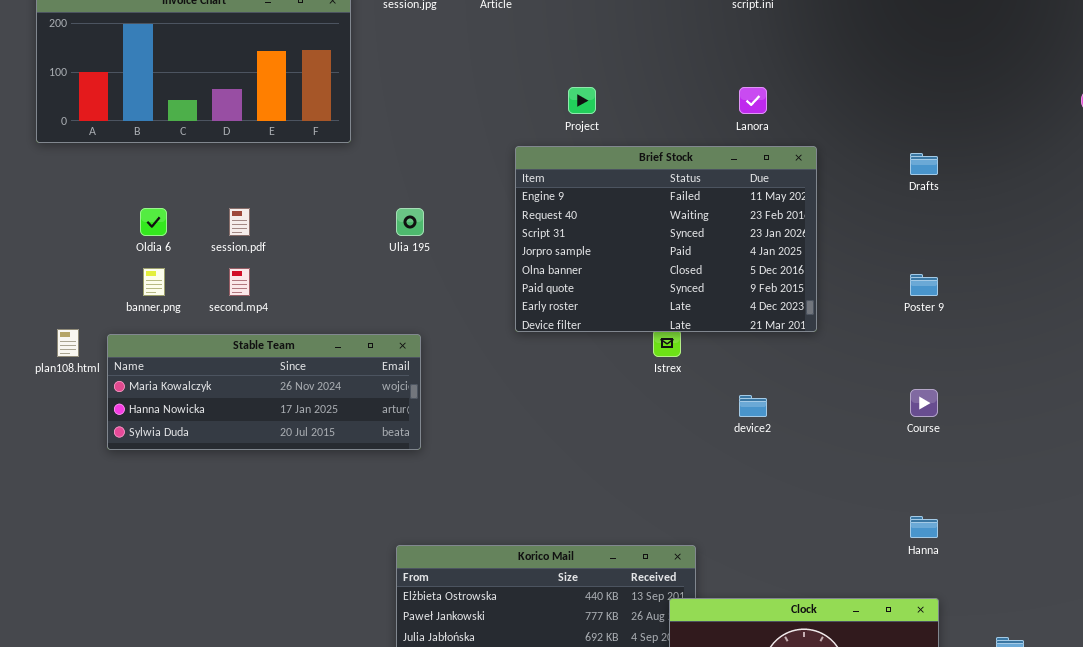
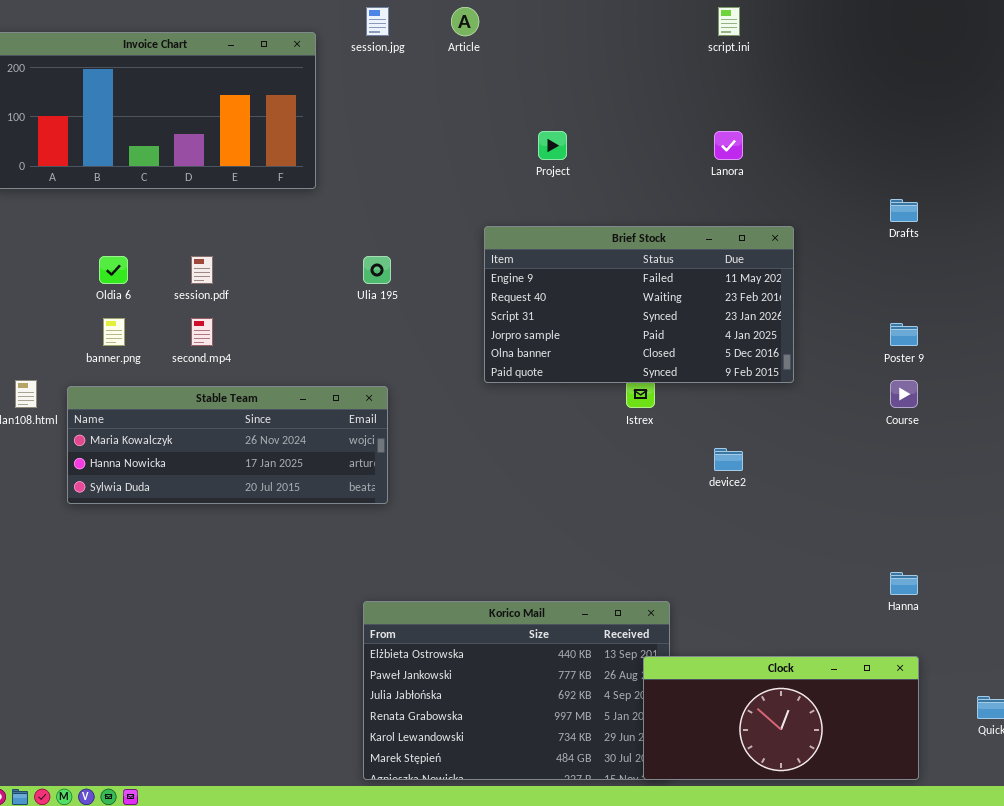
Brief Stock: [515,146,817,332] -> [484,226,794,383], resized
Course: [910,389,938,417] -> [890,380,918,408], moved

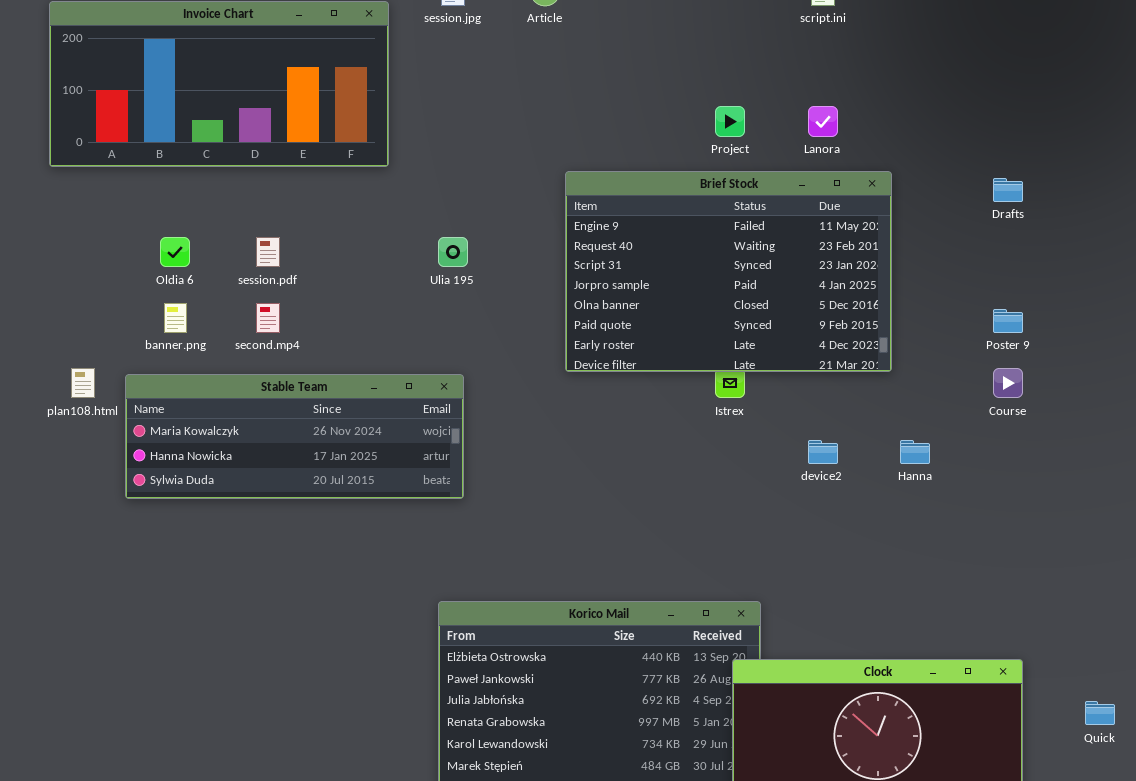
Project: [538,131,567,160] -> [715,106,745,137], moved
Brief Stock: [484,226,794,383] -> [565,171,892,372], resized
Hanna: [890,572,918,595] -> [900,440,930,464], moved

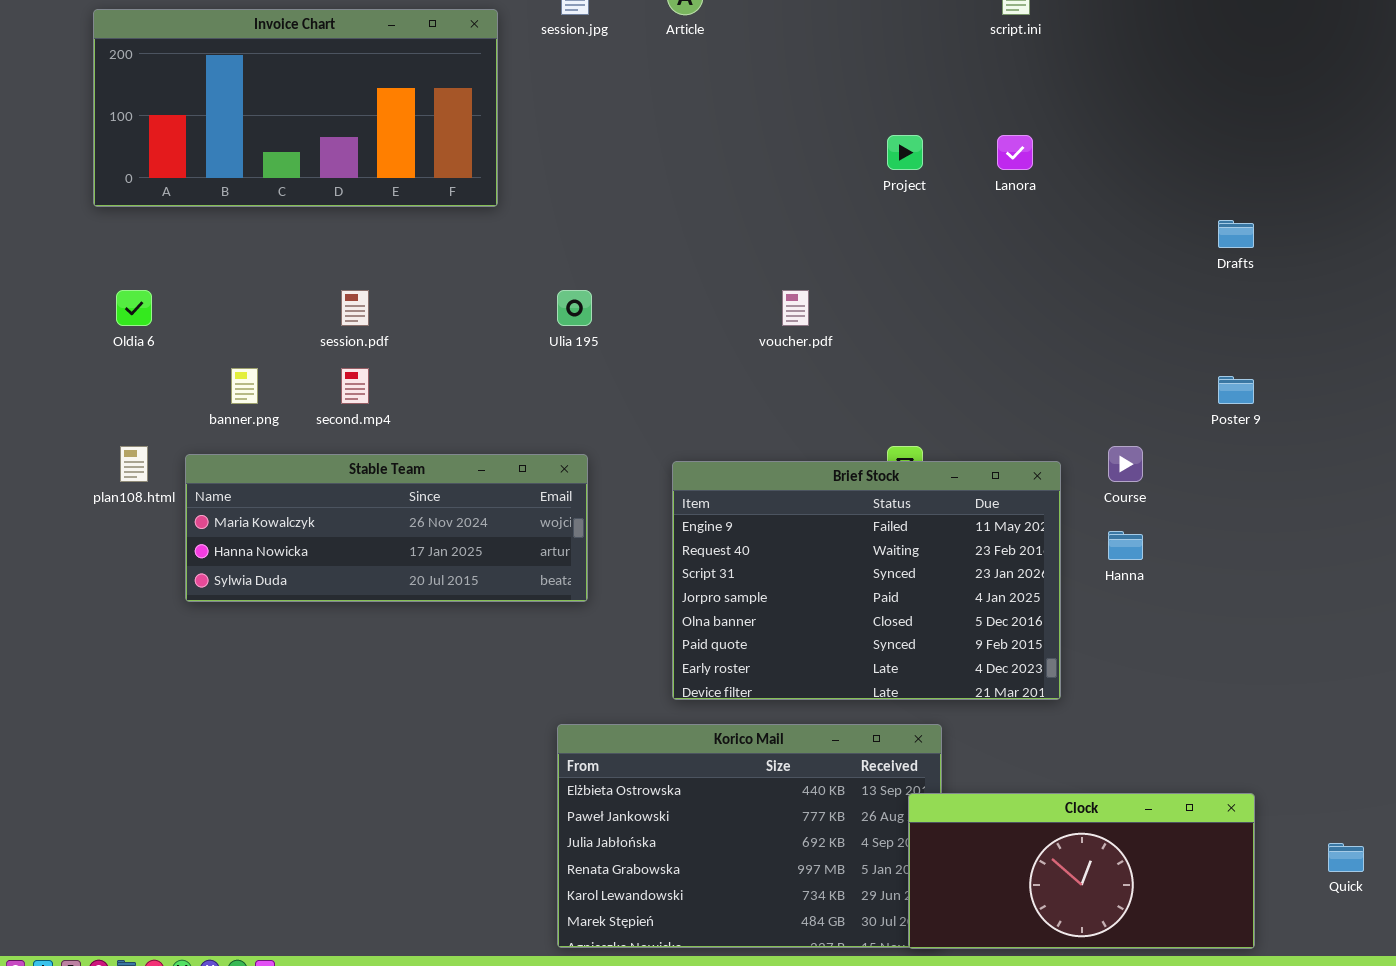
Brief Stock: [565,171,892,372] -> [672,461,1061,700], moved
Oldia 6: [160,237,190,267] -> [116,290,152,326], moved
Course: [993,368,1023,398] -> [1108,446,1143,482], moved

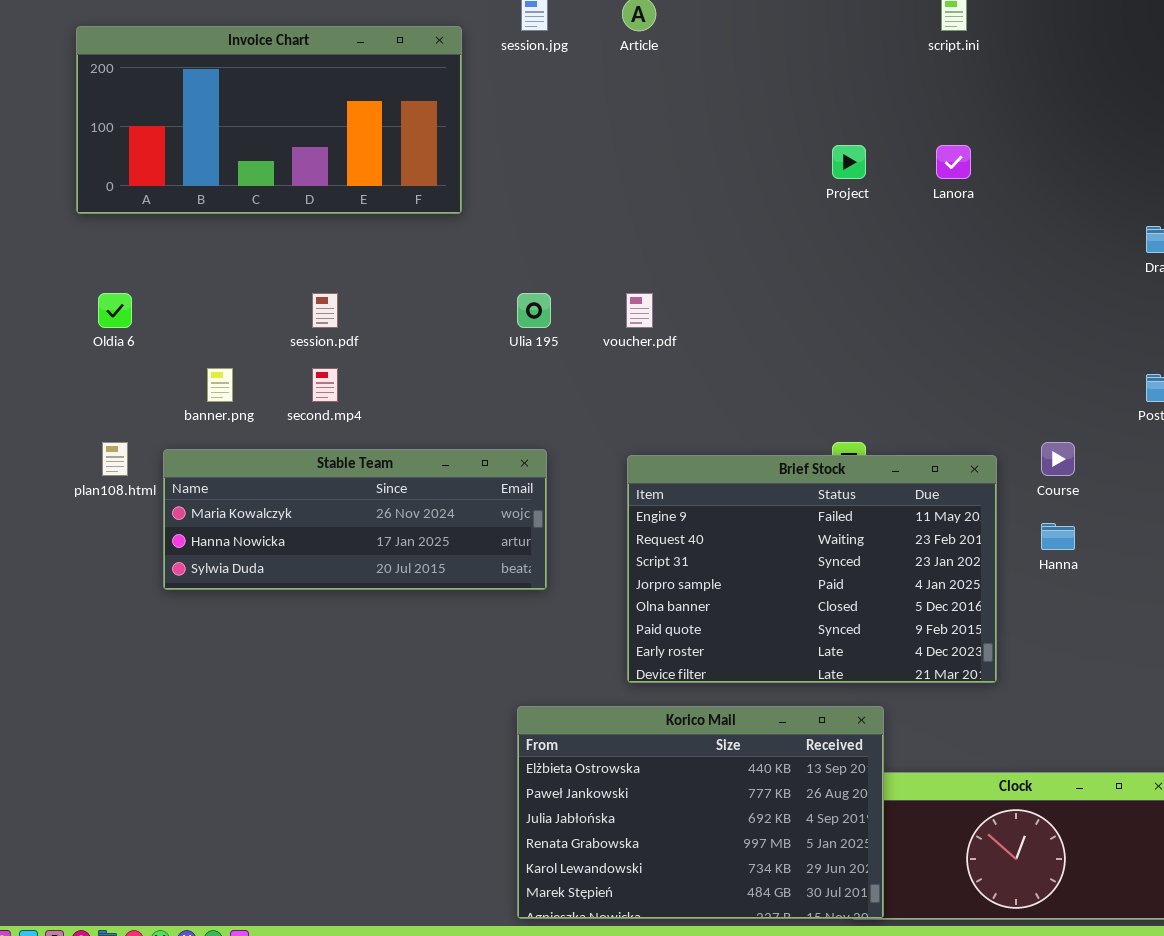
voucher.pdf: [782,290,809,326] -> [626,293,653,328], moved
Korico Mail: [557,724,942,948] -> [517,706,884,919], raised

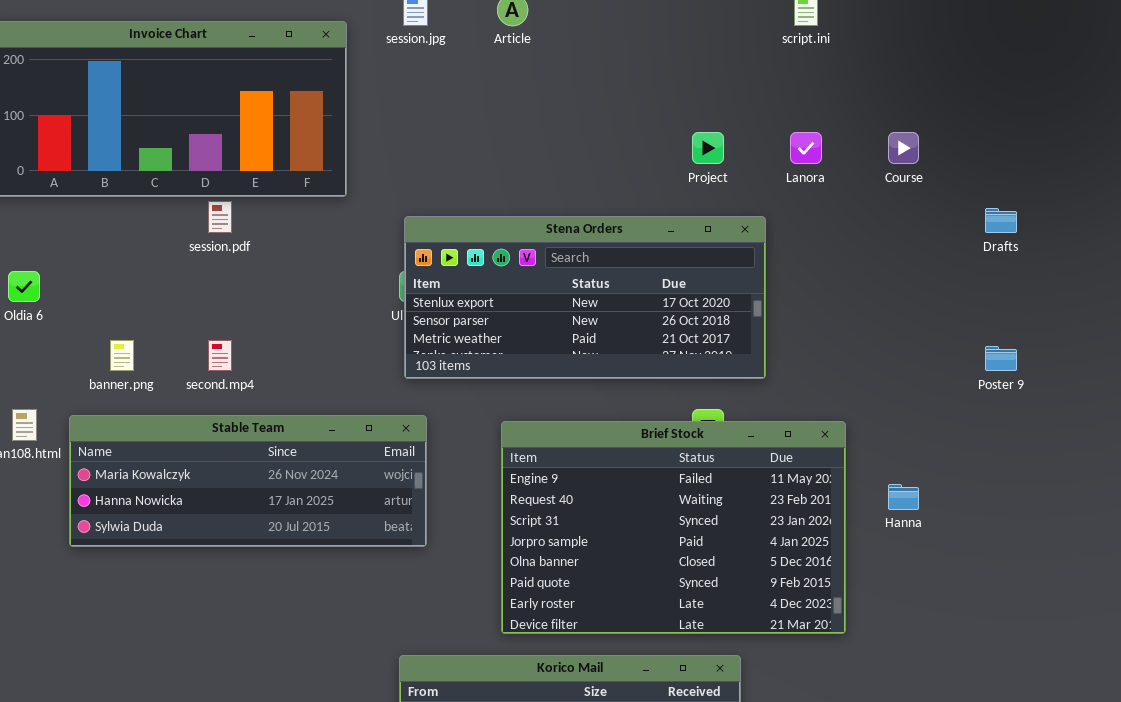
Stena Orders: none -> [404,216,766,379], opened
session.pdf: [312,293,338,328] -> [208,201,232,233], moved
Course: [1041,442,1075,476] -> [888,132,919,164], moved

